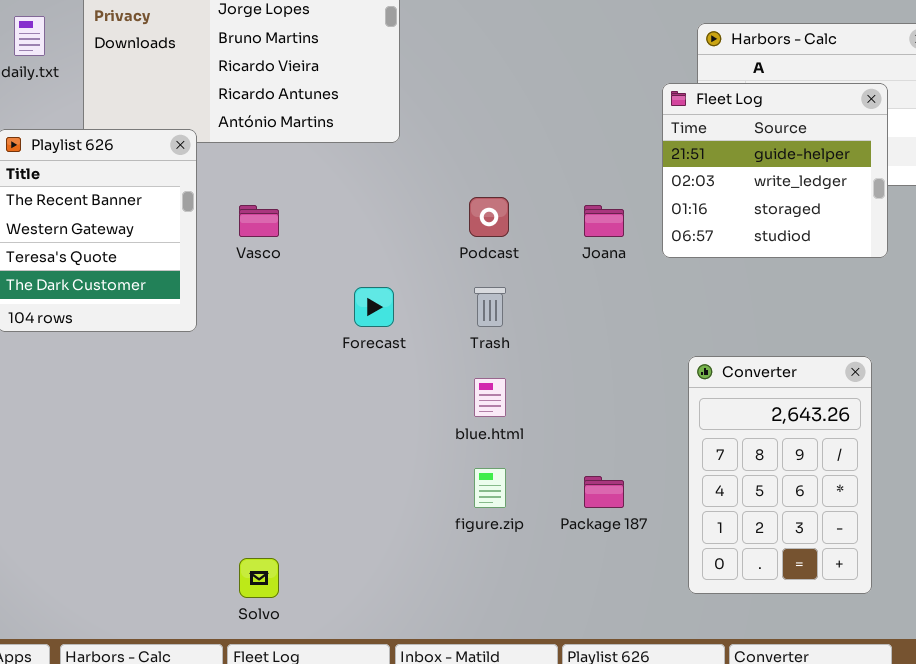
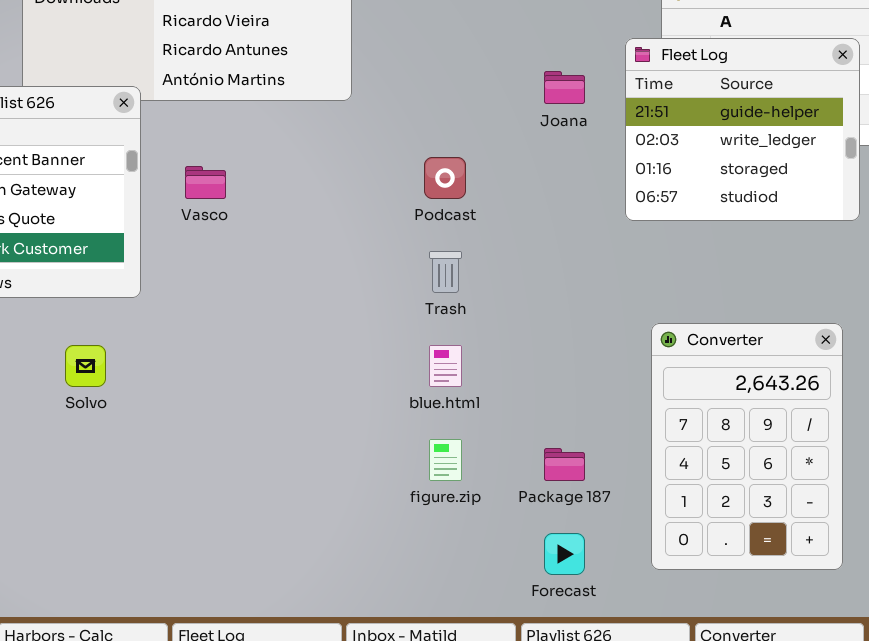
Joana: [584,205,624,237] -> [544,71,585,104], moved
Forecast: [354,287,394,327] -> [544,533,585,575], moved
Solvo: [239,558,279,598] -> [65,345,106,387], moved

